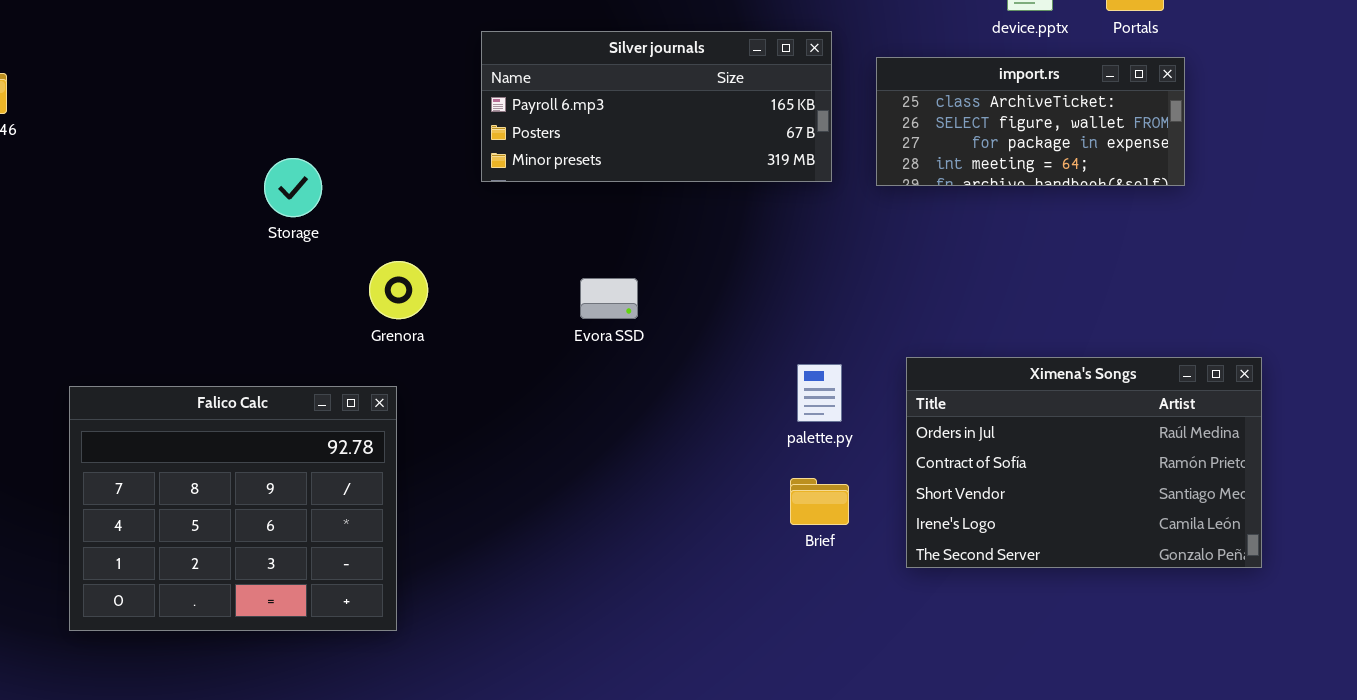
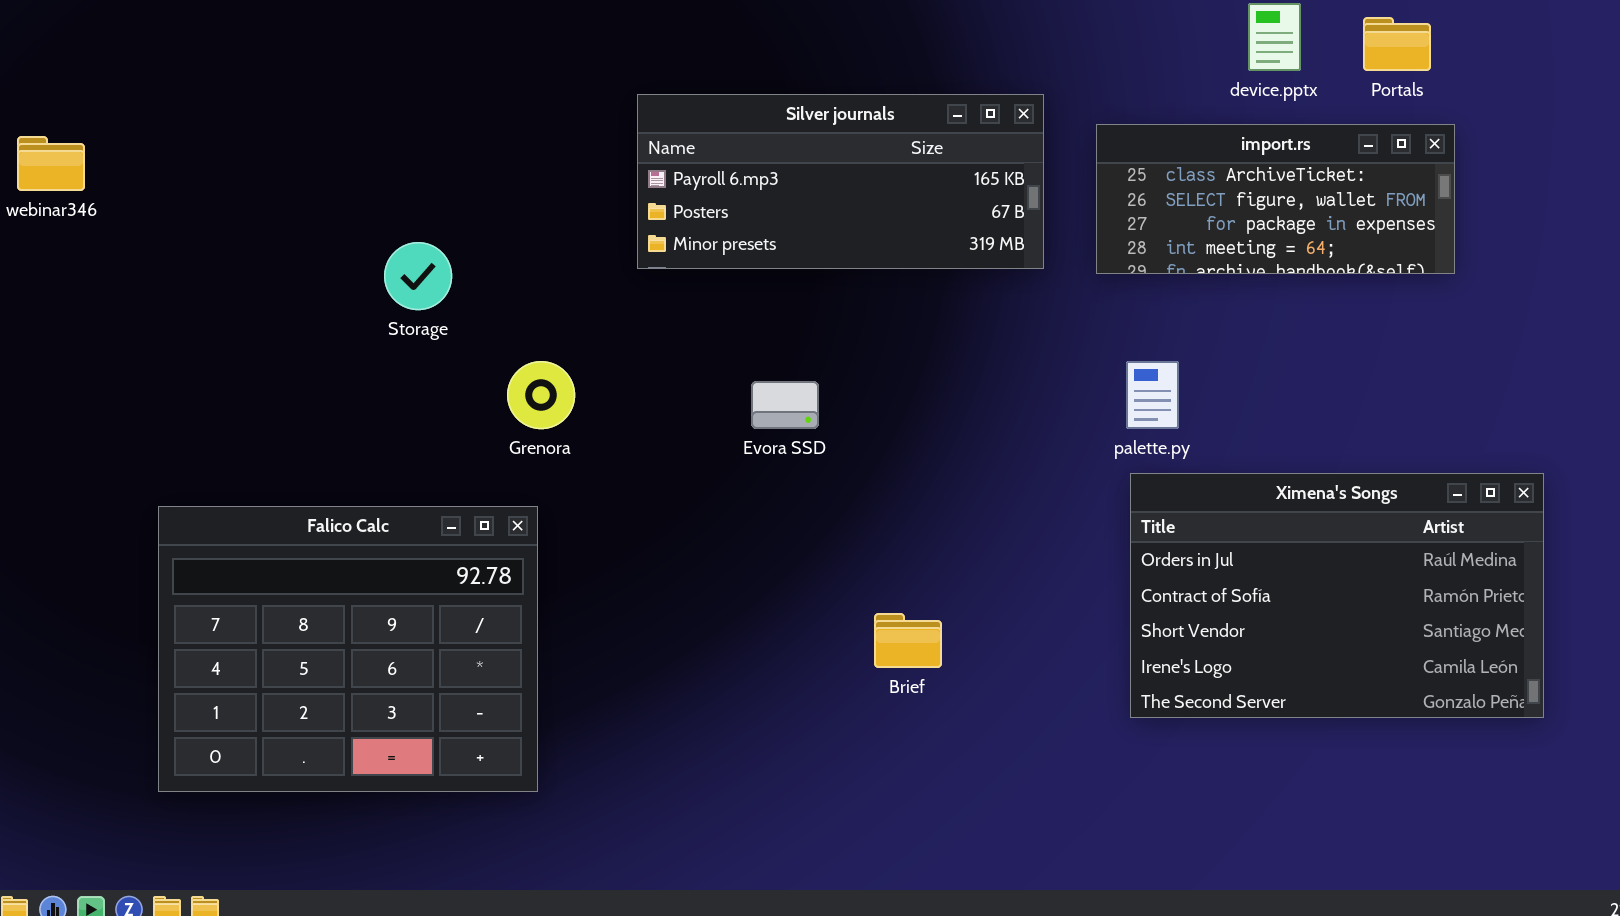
palette.py: [797,364,842,422] -> [1126,361,1179,429], moved
Brief: [790,478,849,525] -> [874,613,942,668], moved

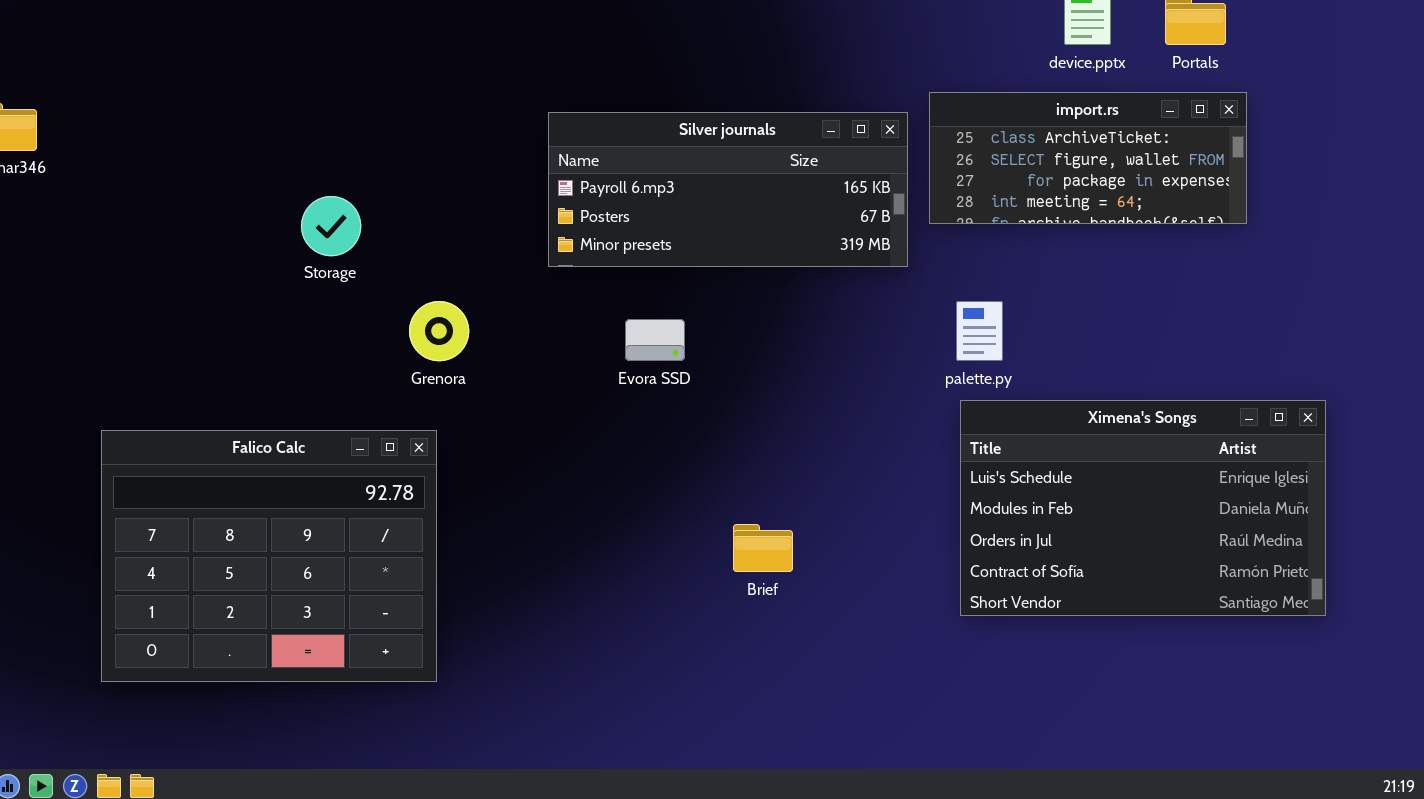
Silver journals: [637,94,1044,269] -> [548,112,908,267], moved
Ximena's Songs: [1130,473,1544,718] -> [960,400,1326,616], scrolled up 2 rows

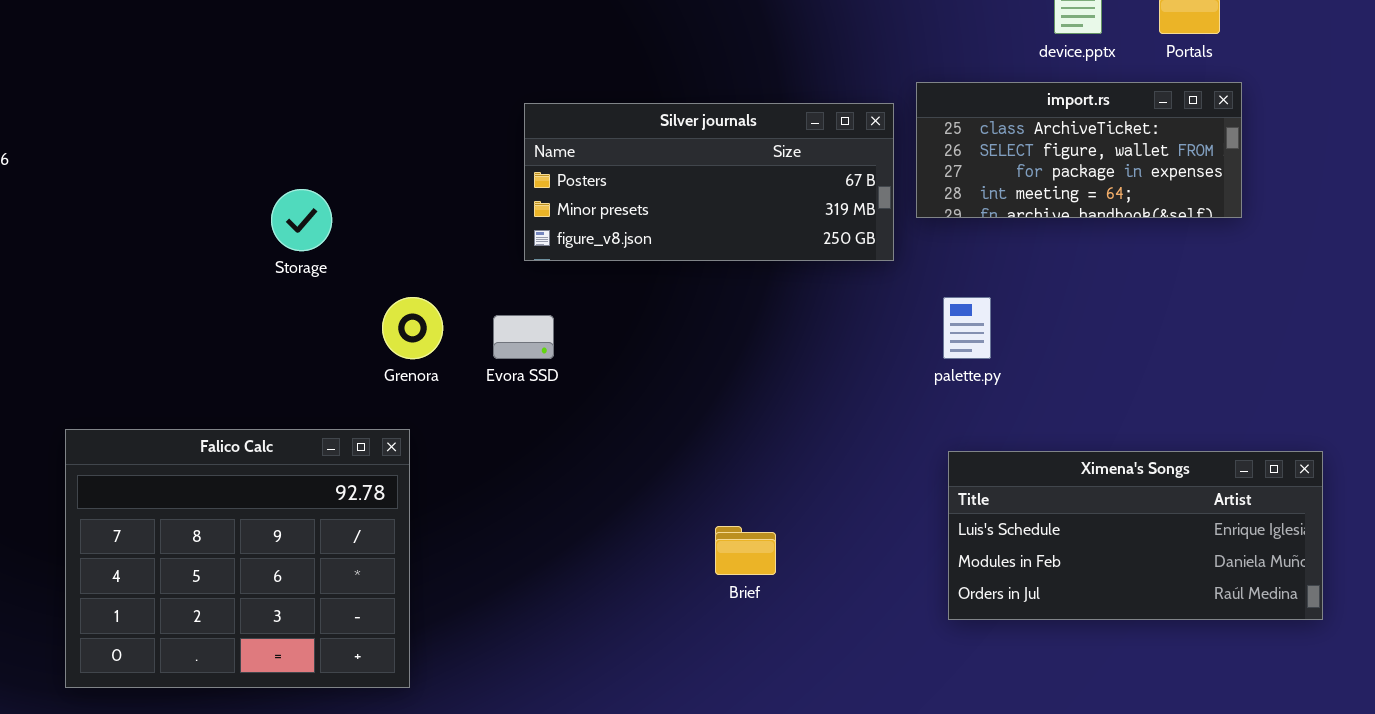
Silver journals: [548,112,908,267] -> [524,103,894,261], scrolled down 1 row
Evora SSD: [625,319,685,361] -> [493,315,554,359], moved
Ximena's Songs: [960,400,1326,616] -> [948,451,1323,620], resized

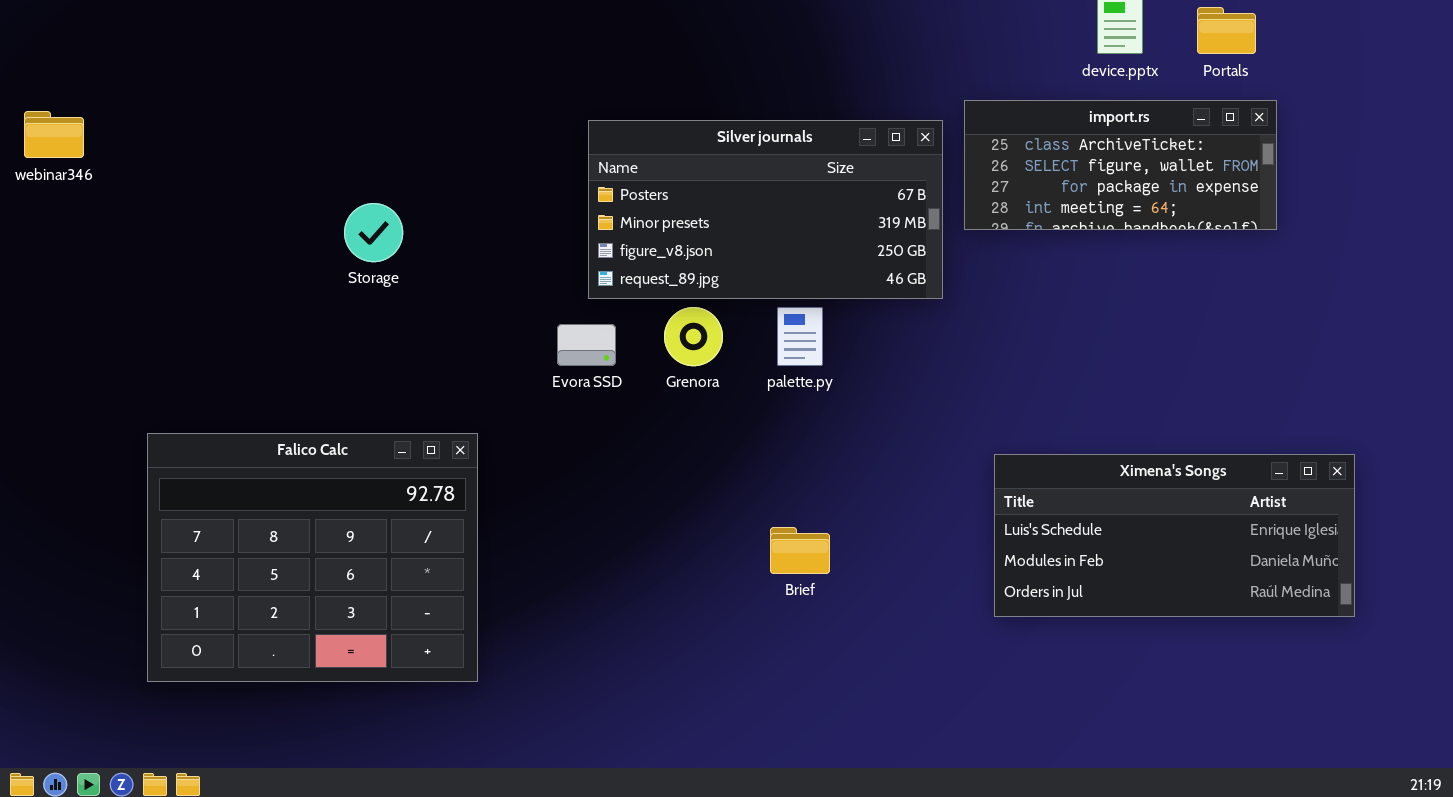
Silver journals: [524,103,894,261] -> [588,120,943,299], resized
Grenora: [382,297,443,359] -> [664,307,723,366], moved
palette.py: [943,297,991,359] -> [777,307,823,366], moved

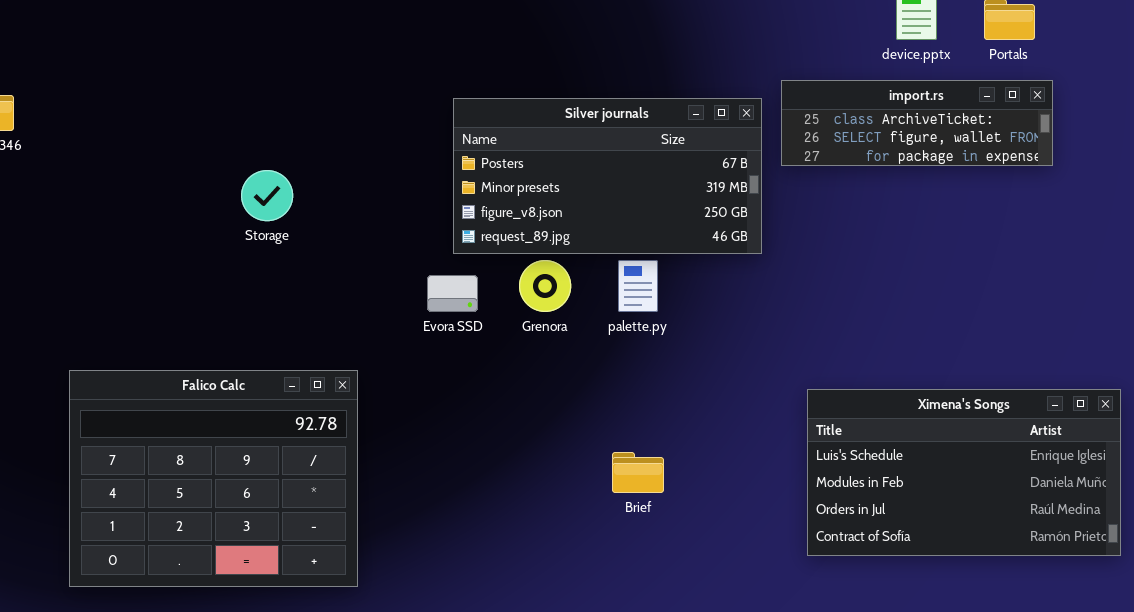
import.rs: [964,100,1277,230] -> [781,80,1053,166], resized
Ximena's Songs: [994,454,1355,617] -> [807,389,1121,556], resized

